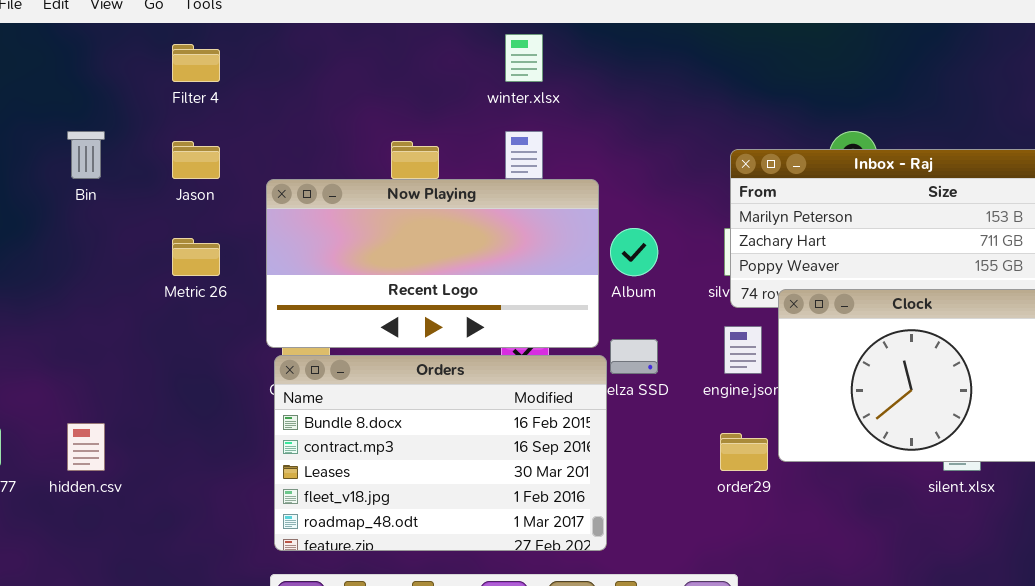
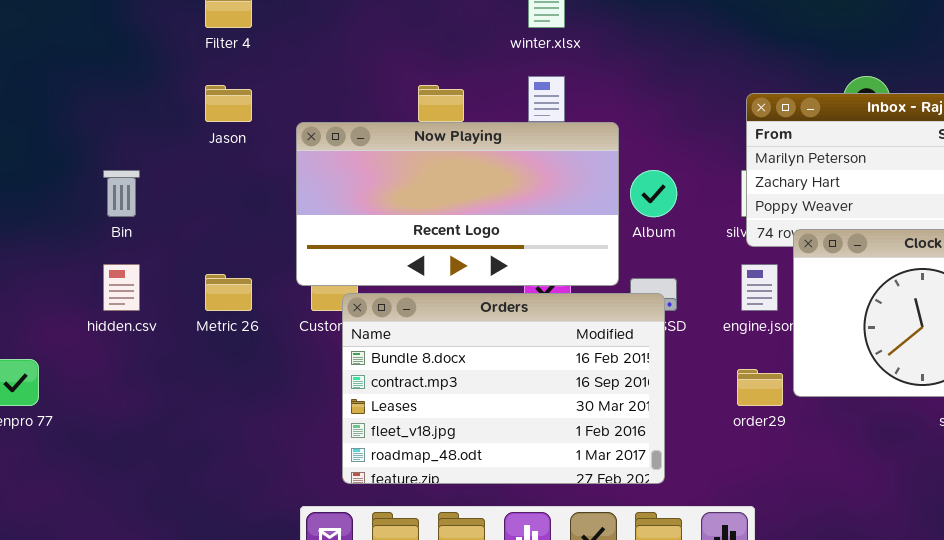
Bin: [67,131,105,179] -> [103,170,140,217], moved
Metric 26: [172,238,220,276] -> [205,274,252,311], moved
Orders: [274,355,607,551] -> [342,293,665,484], moved
hidden.csv: [67,423,105,471] -> [103,264,140,311], moved

